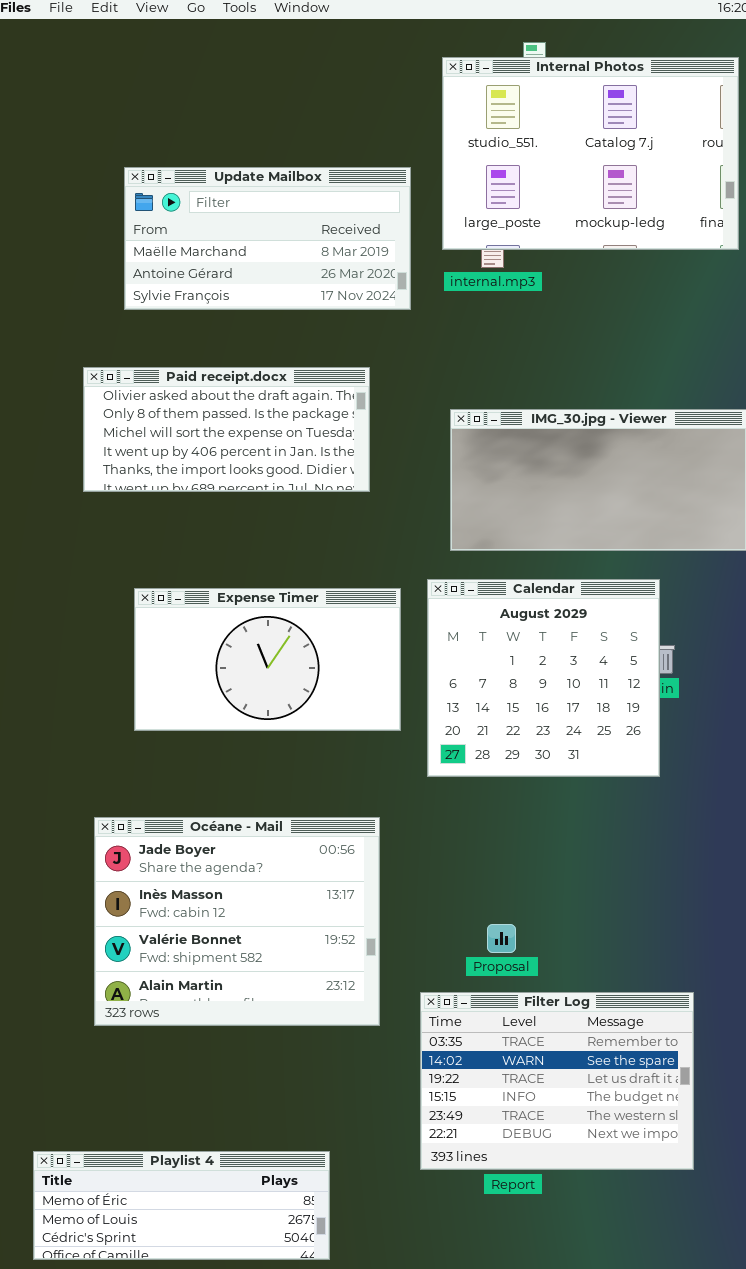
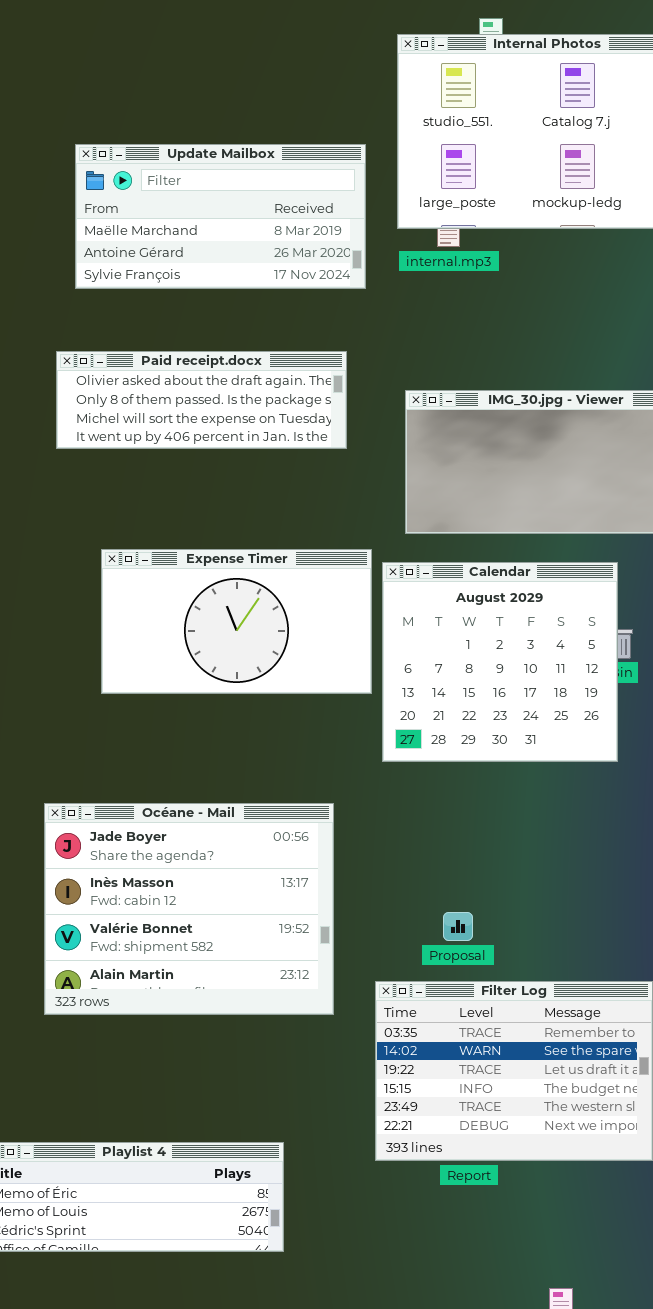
Paid receipt.docx: [83,367,370,492] -> [56,351,347,449], moved, resized
Expense Timer: [134,588,401,731] -> [101,549,372,694], moved

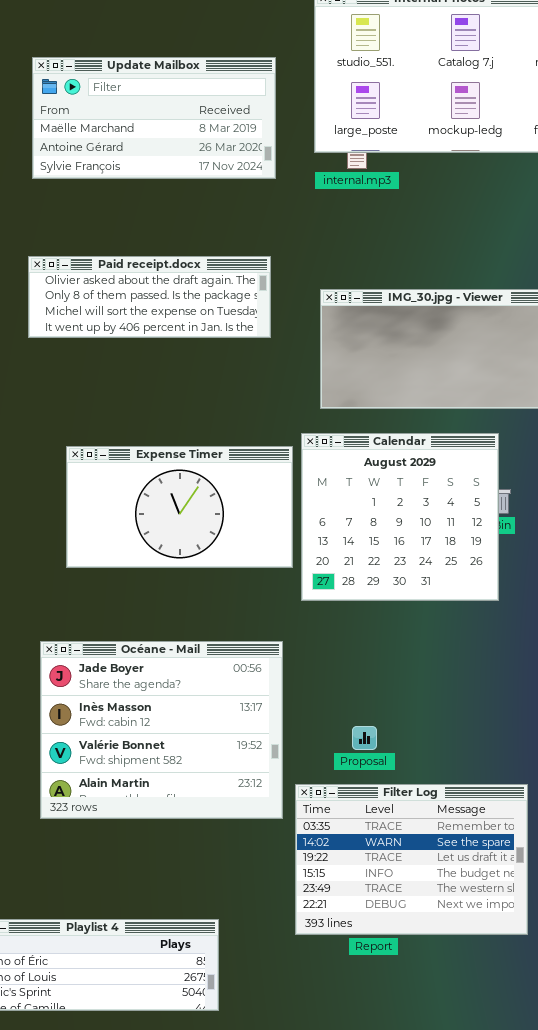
Update Mailbox: [75,144,366,289] -> [32,57,276,179], moved
Expense Timer: [101,549,372,694] -> [66,446,293,568], moved
Océane - Mail: [44,803,334,1015] -> [40,641,283,819], moved

